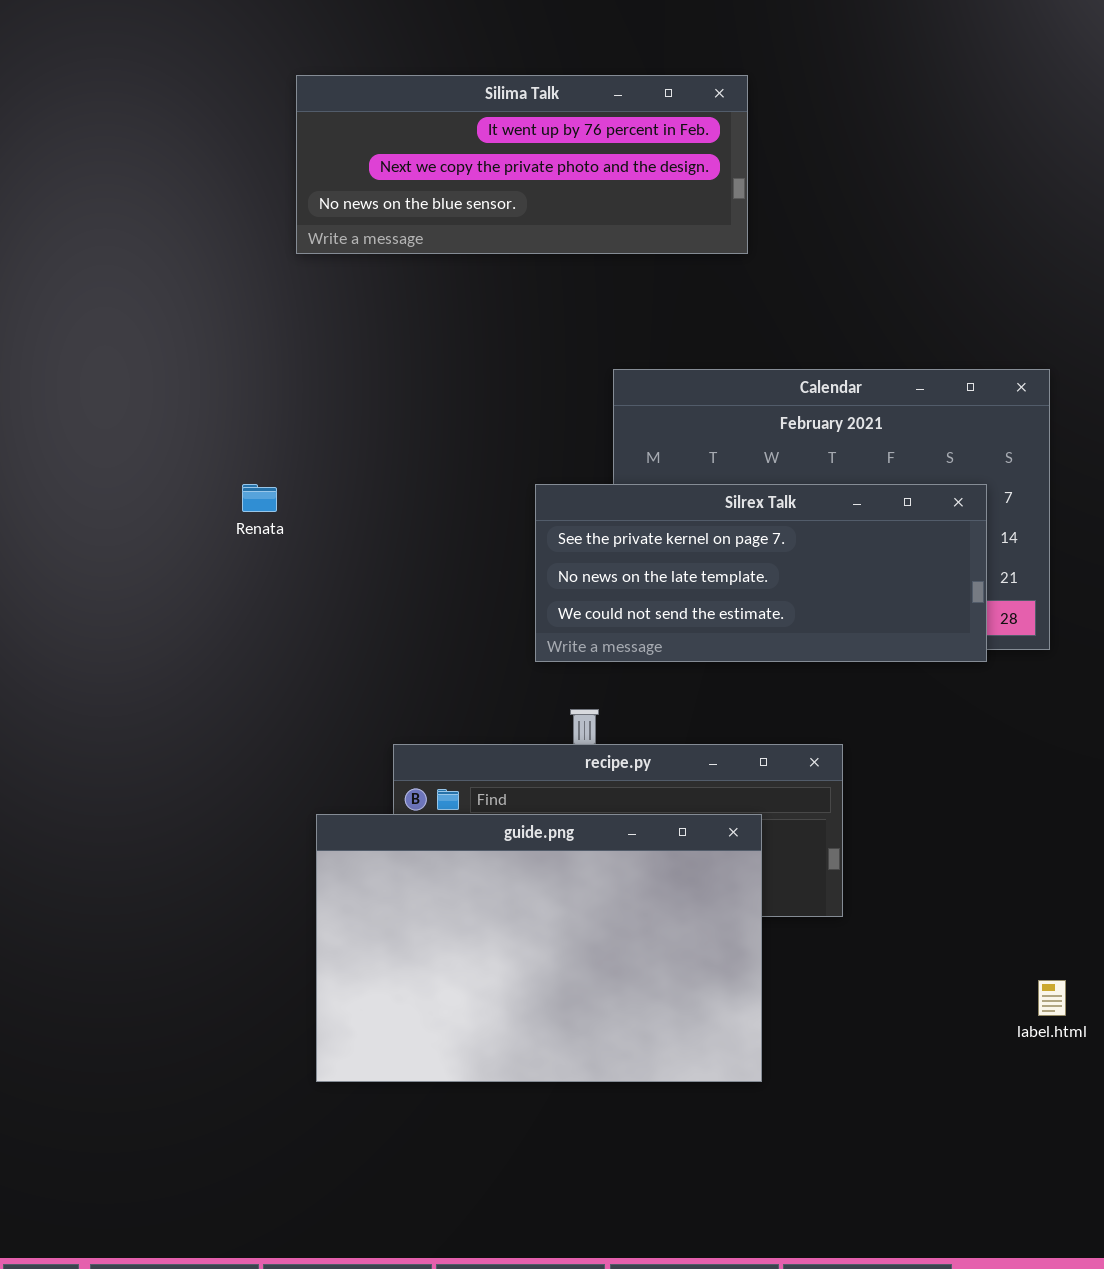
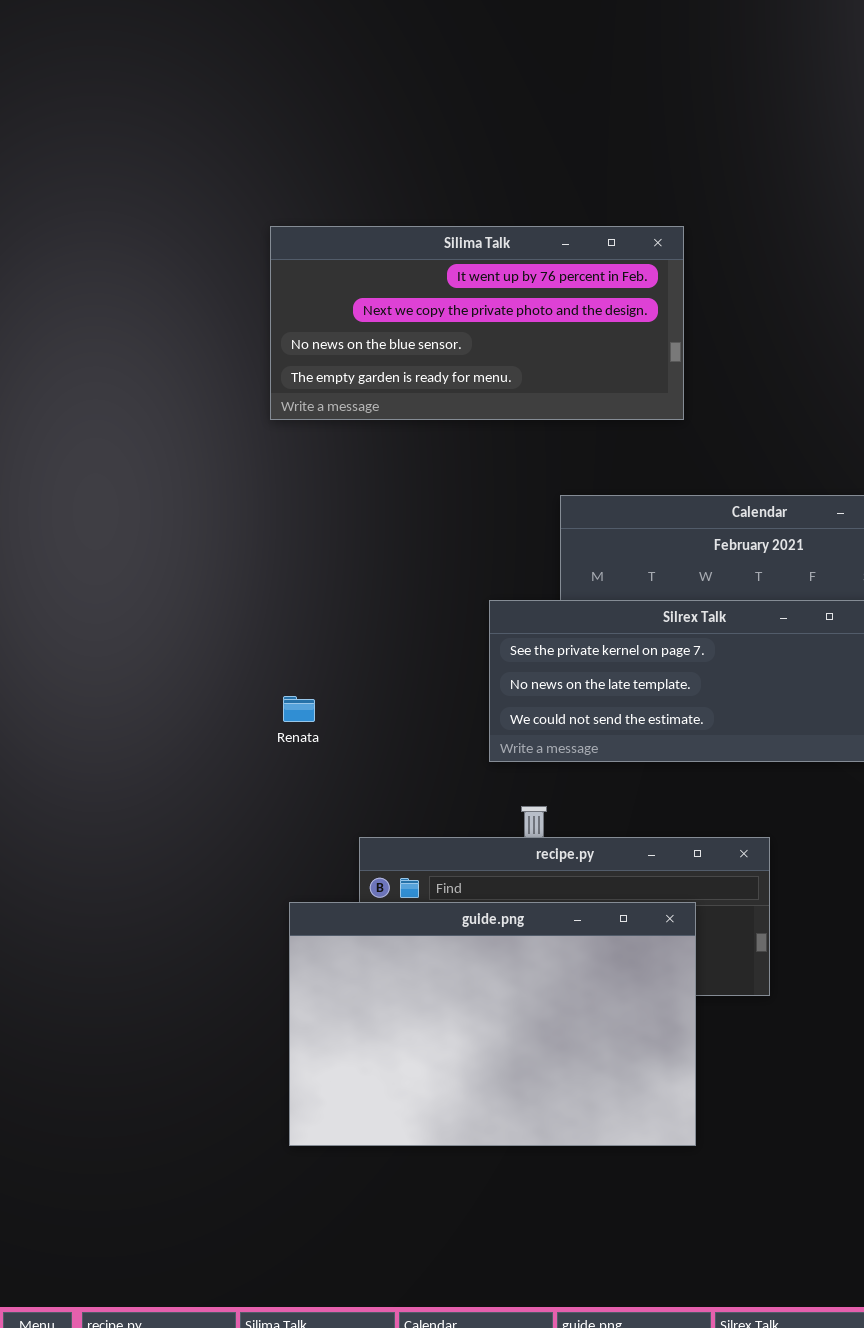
Silima Talk: [296,75,748,254] -> [270,226,684,420], resized
Renata: [242,484,277,512] -> [283,696,315,722], moved

